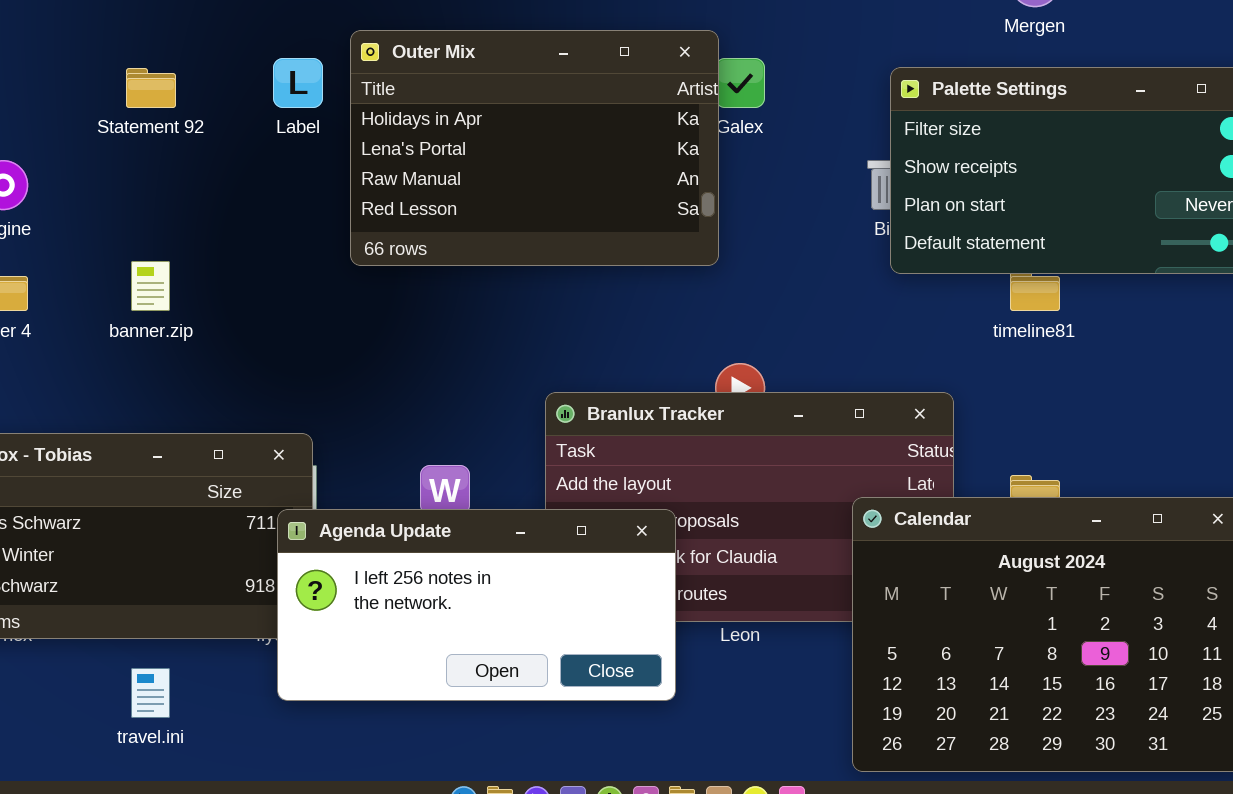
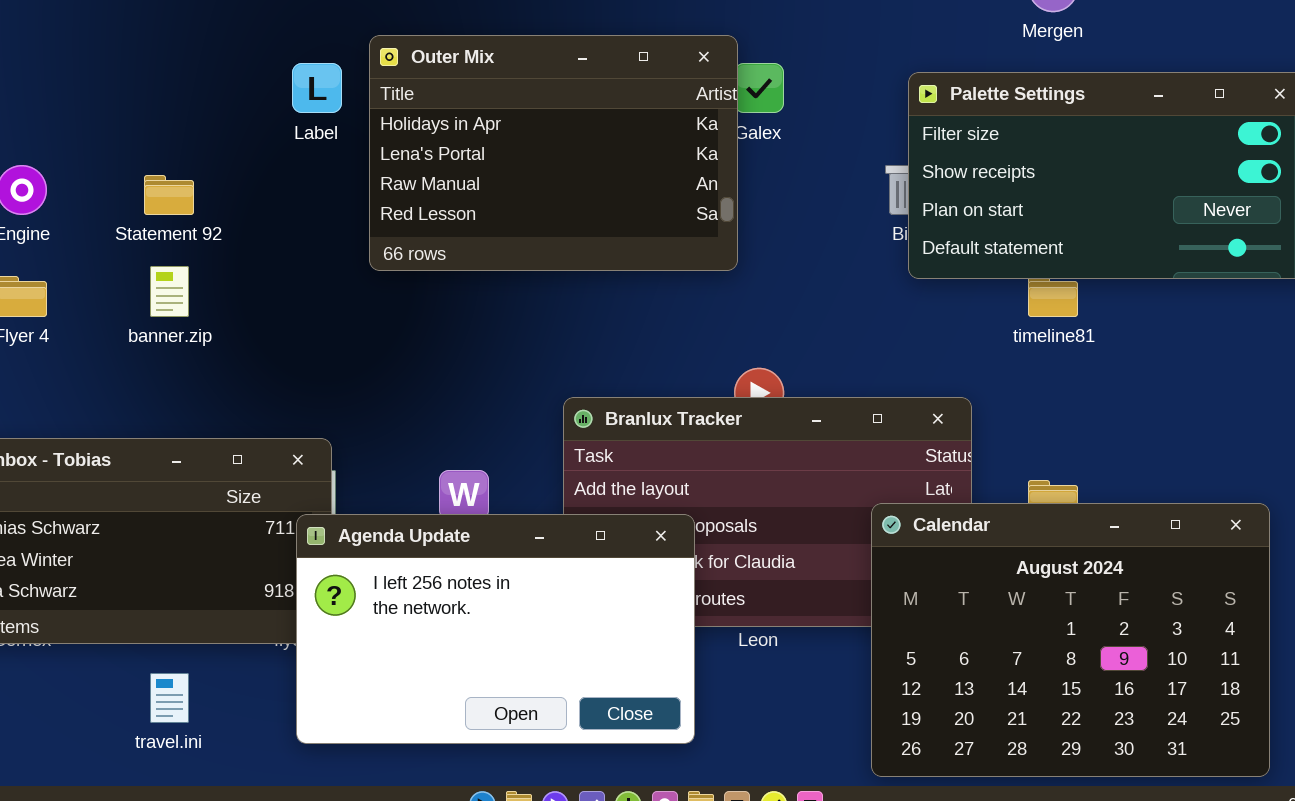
Statement 92: [126,68,176,108] -> [144,175,194,215], moved
Agenda Update: [277,509,676,701] -> [296,514,695,744], resized

